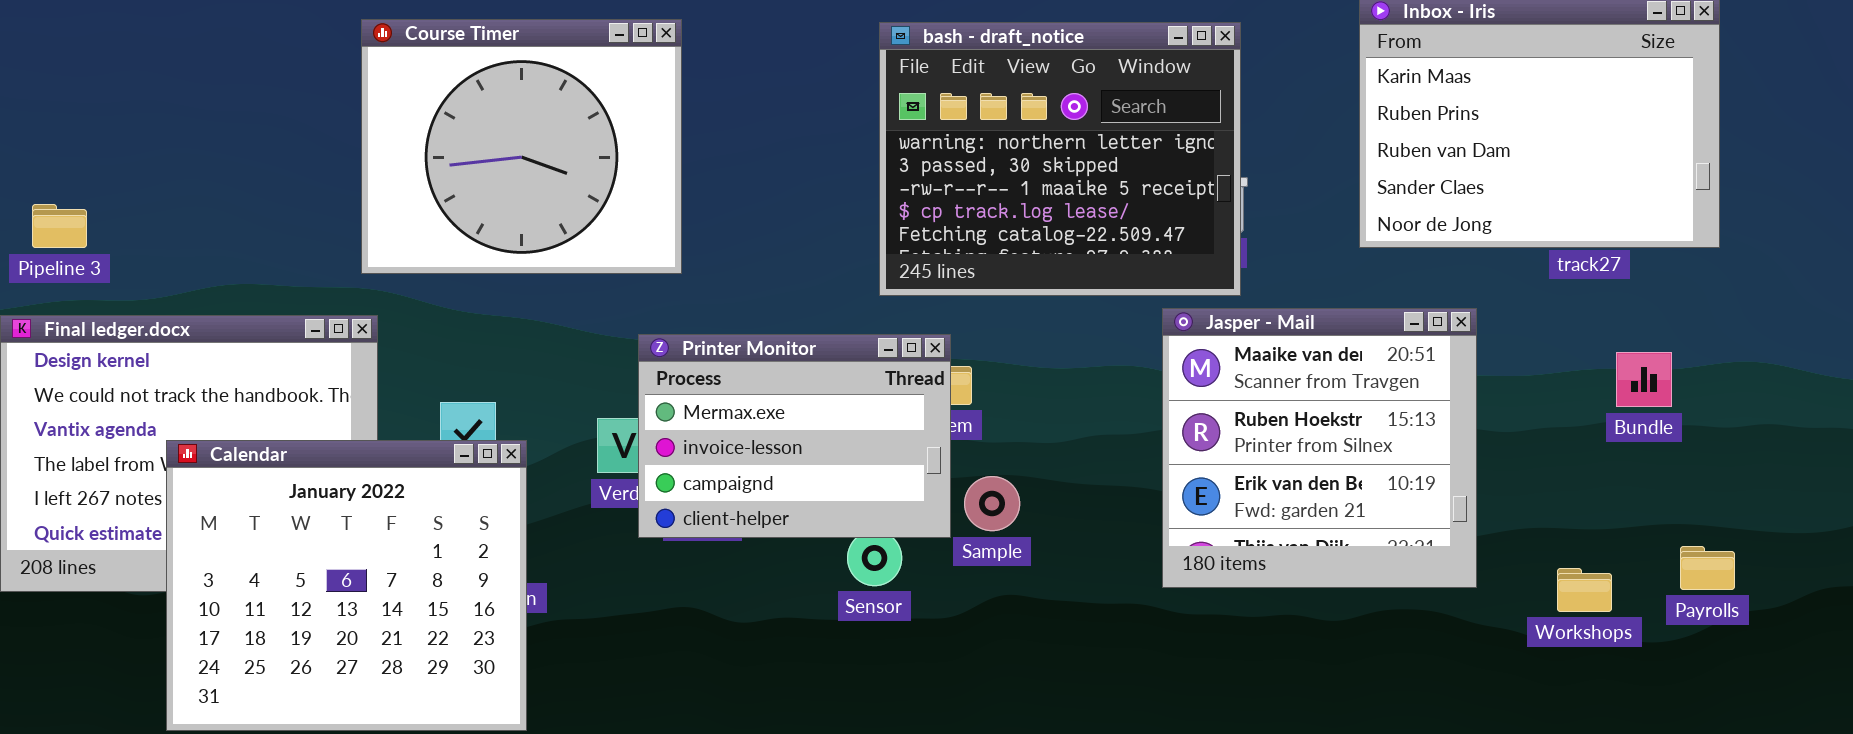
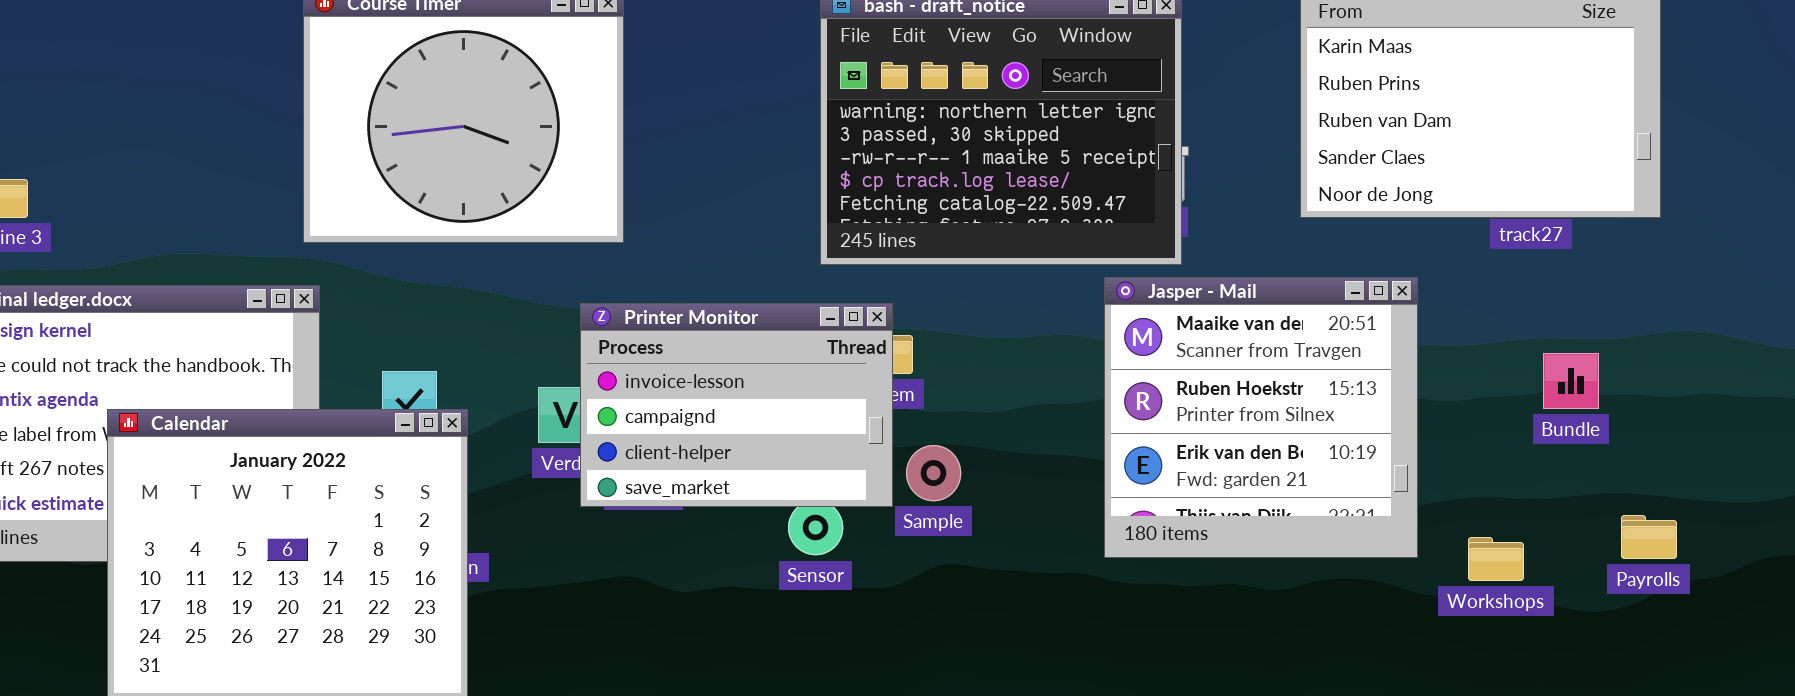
Printer Monitor: [638,334,951,538] -> [580,303,893,507], scrolled down 1 row
Bundle: [1616,352,1672,407] -> [1543,353,1599,409], moved
Workshops: [1557,568,1612,612] -> [1468,537,1524,581], moved

